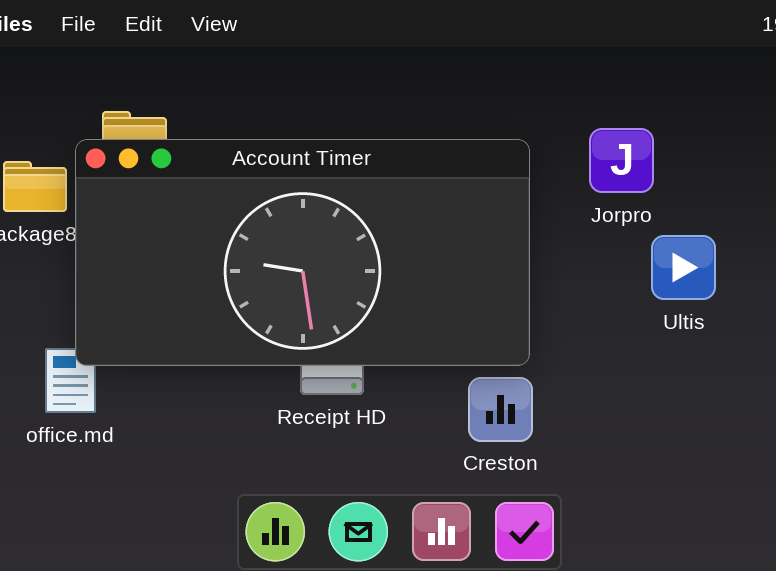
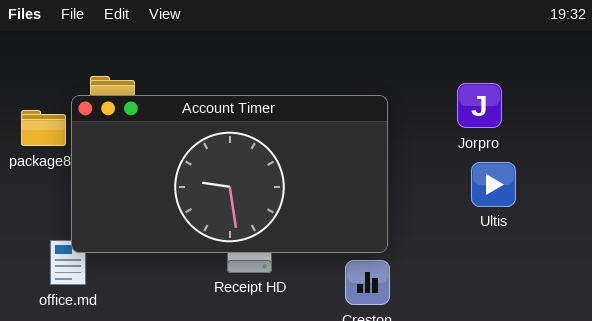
Jorpro: [589,128,654,193] -> [457,83,502,128], moved

